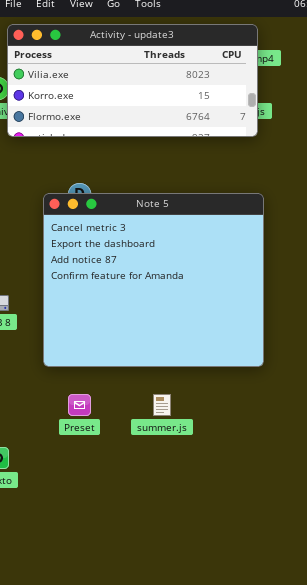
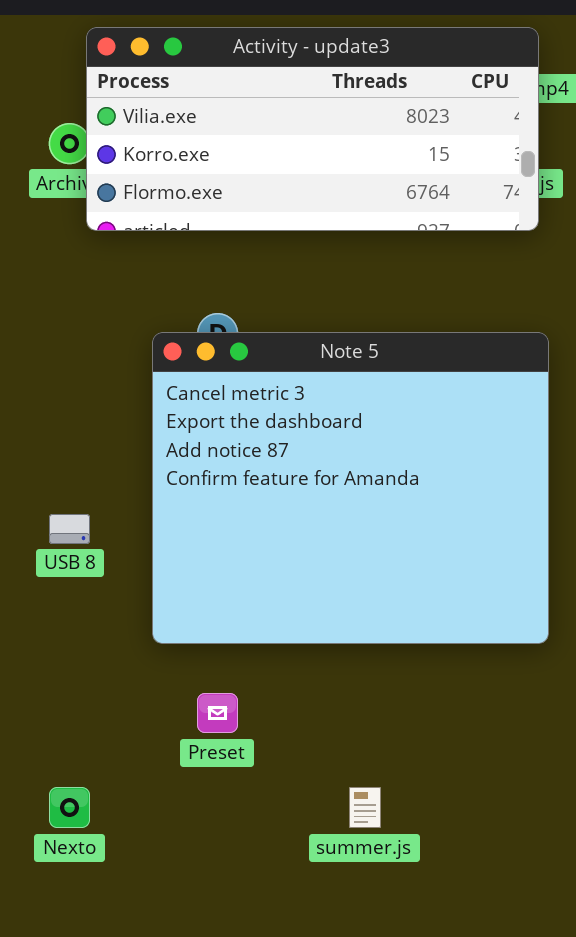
summer.js: [153,394,171,416] -> [349,787,381,828], moved

